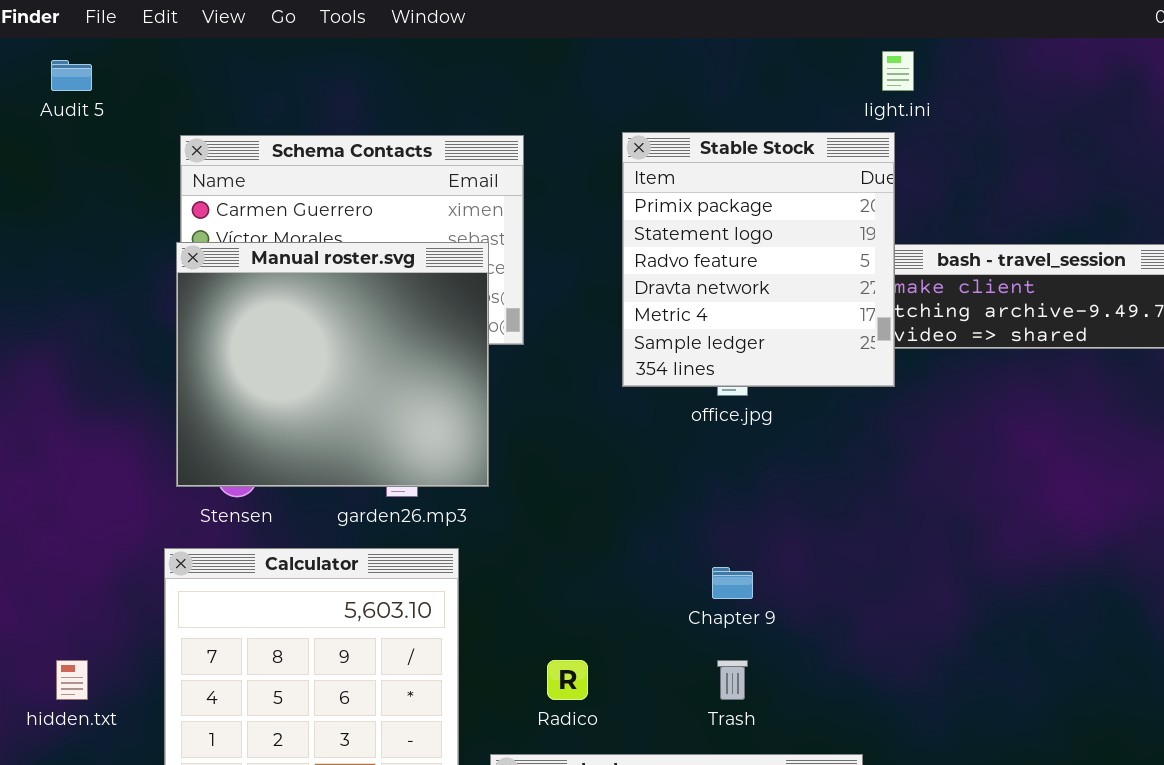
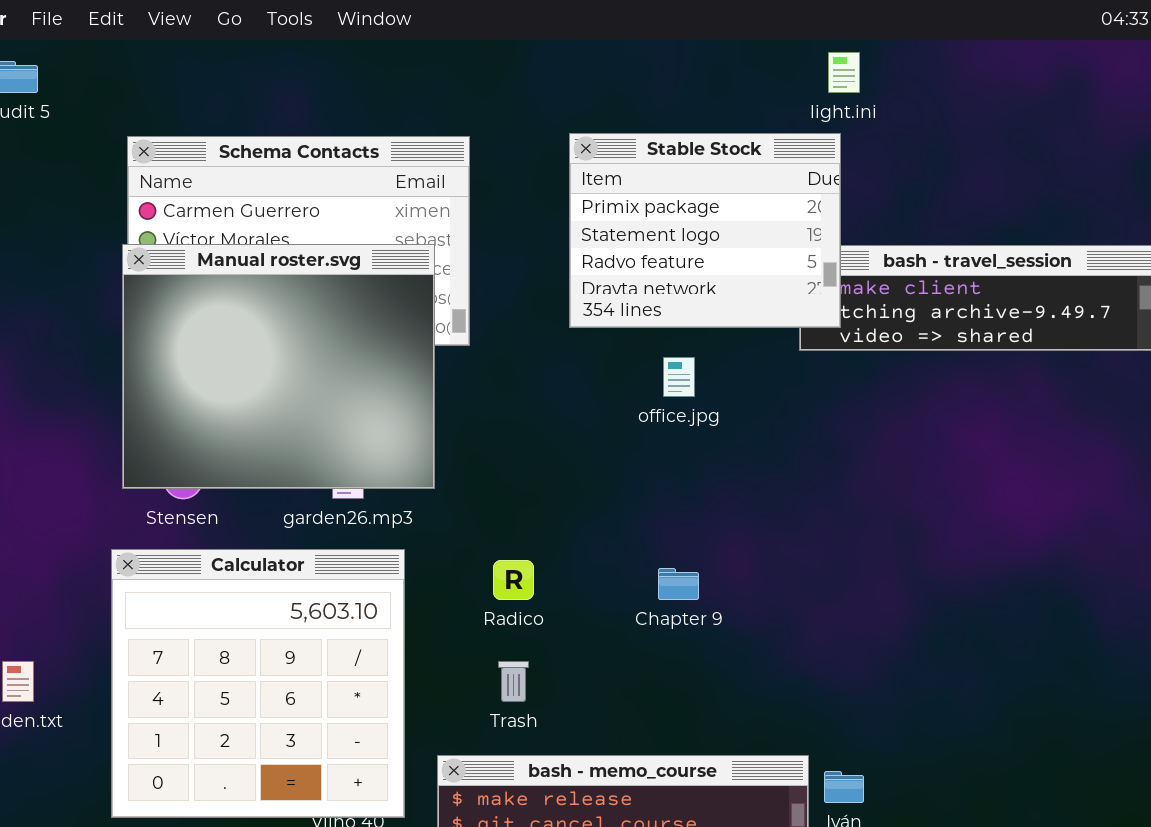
Stable Stock: [622,132,895,387] -> [569,133,841,328], resized
Radico: [547,660,588,700] -> [493,560,534,600], moved
Trash: [717,660,748,700] -> [498,661,529,702], moved

